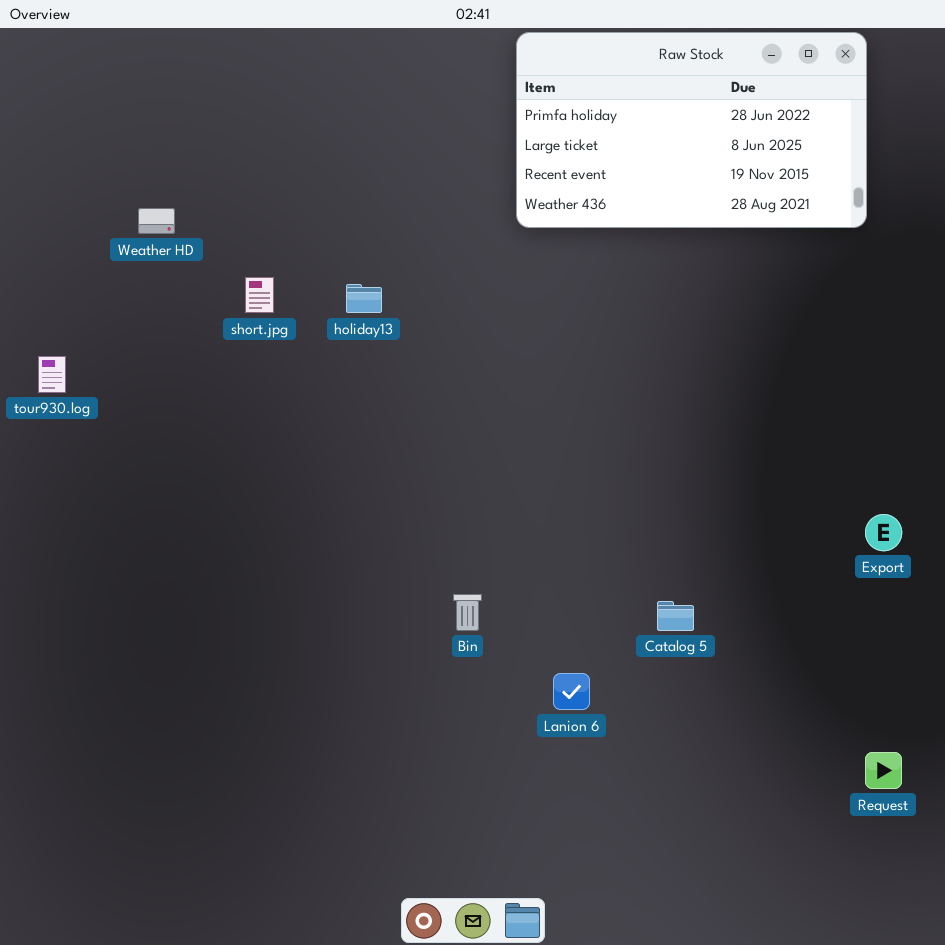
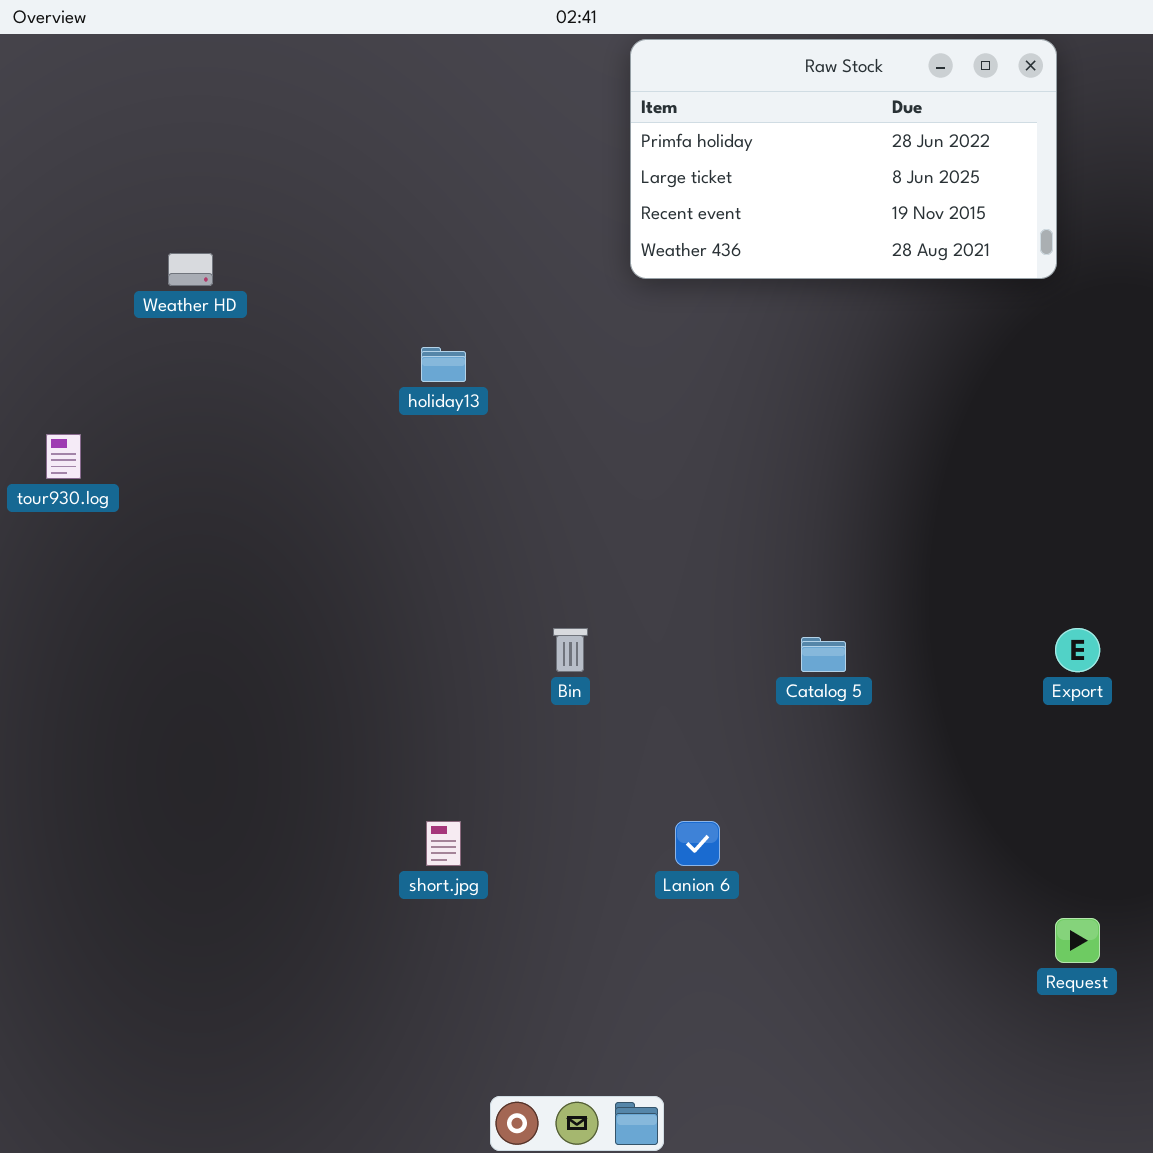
short.jpg: [245,277,274,313] -> [426,821,461,866], moved
Bin: [453,594,482,631] -> [553,628,588,672], moved
Catalog 5: [657,601,694,631] -> [801,637,846,672], moved

